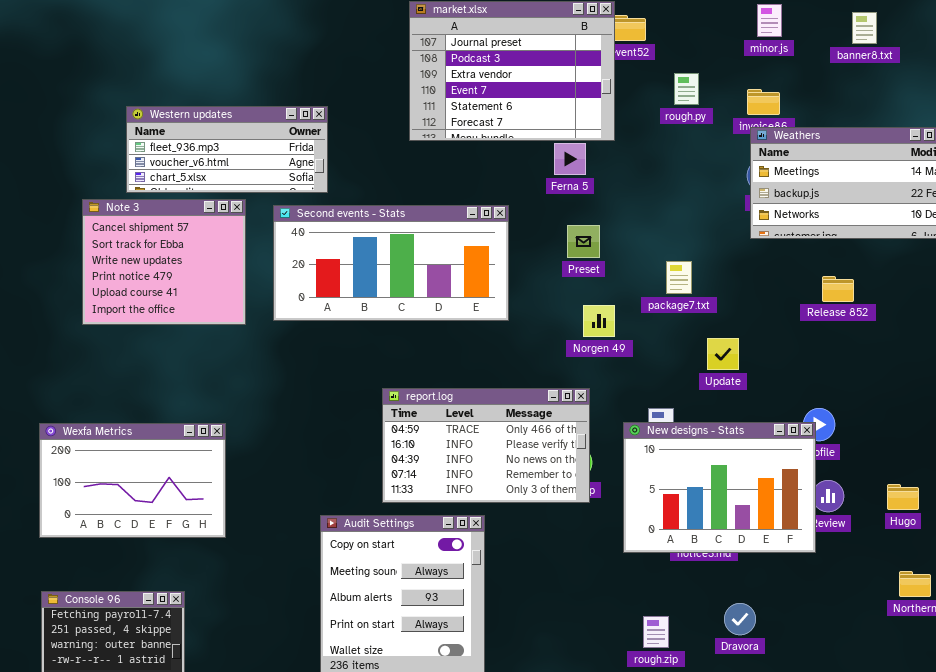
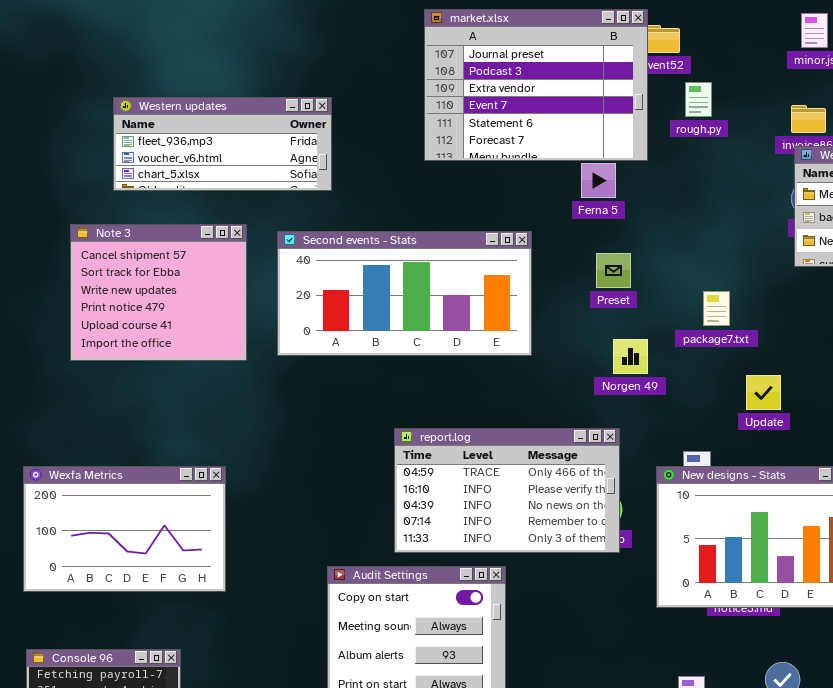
rough.py: [674,73,699,105] -> [685,82,712,117], moved
Western updates: [126,106,328,193] -> [113,97,332,191], moved

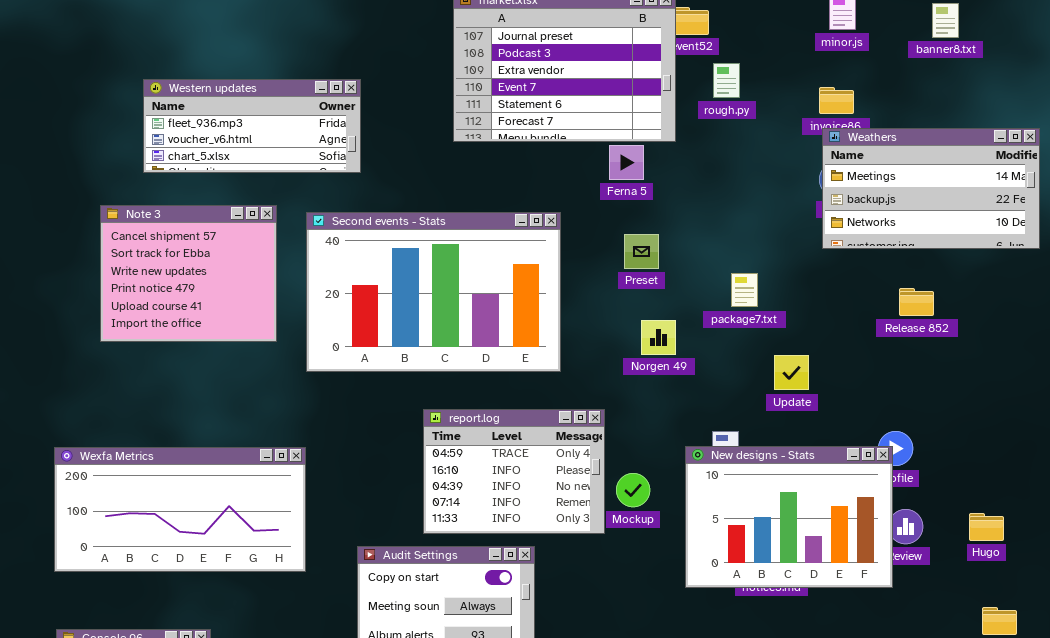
Second events - Stats: [277,231,532,356] -> [306,212,561,372], resized
report.log: [394,428,620,553] -> [423,409,605,534], resized
Wexfa Metrics: [23,466,226,592] -> [54,447,306,572], resized

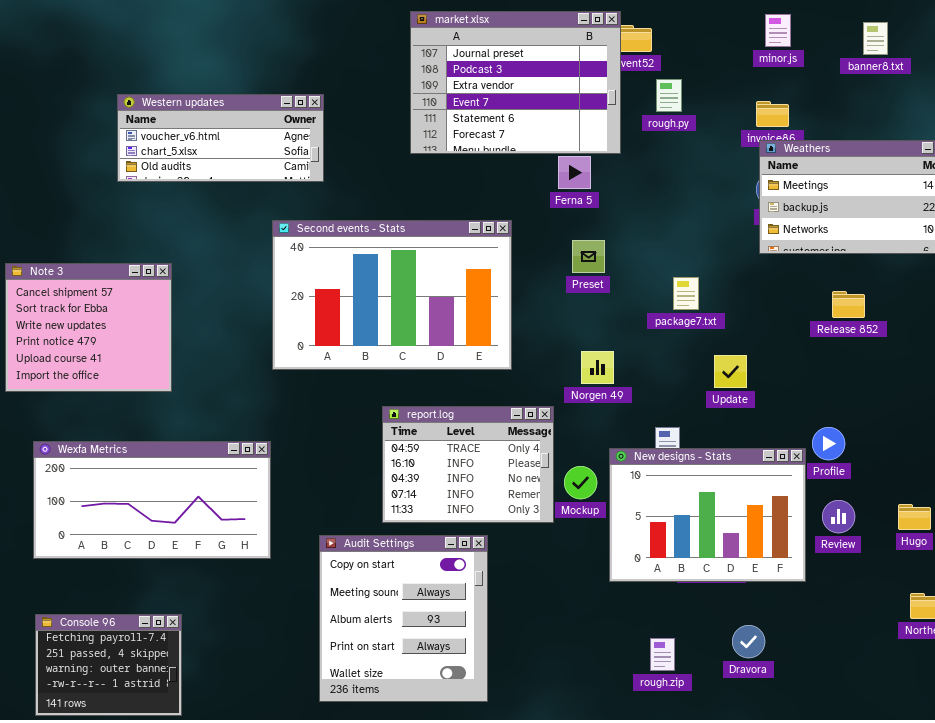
Western updates: [143,79,361,173] -> [117,94,324,182], scrolled down 1 row
Note 3: [100,205,277,342] -> [5,263,172,392], moved
Norgen 49: [641,320,676,355] -> [581,351,614,384], moved
New designs - Stats: [685,446,893,588] -> [609,448,806,582], moved

